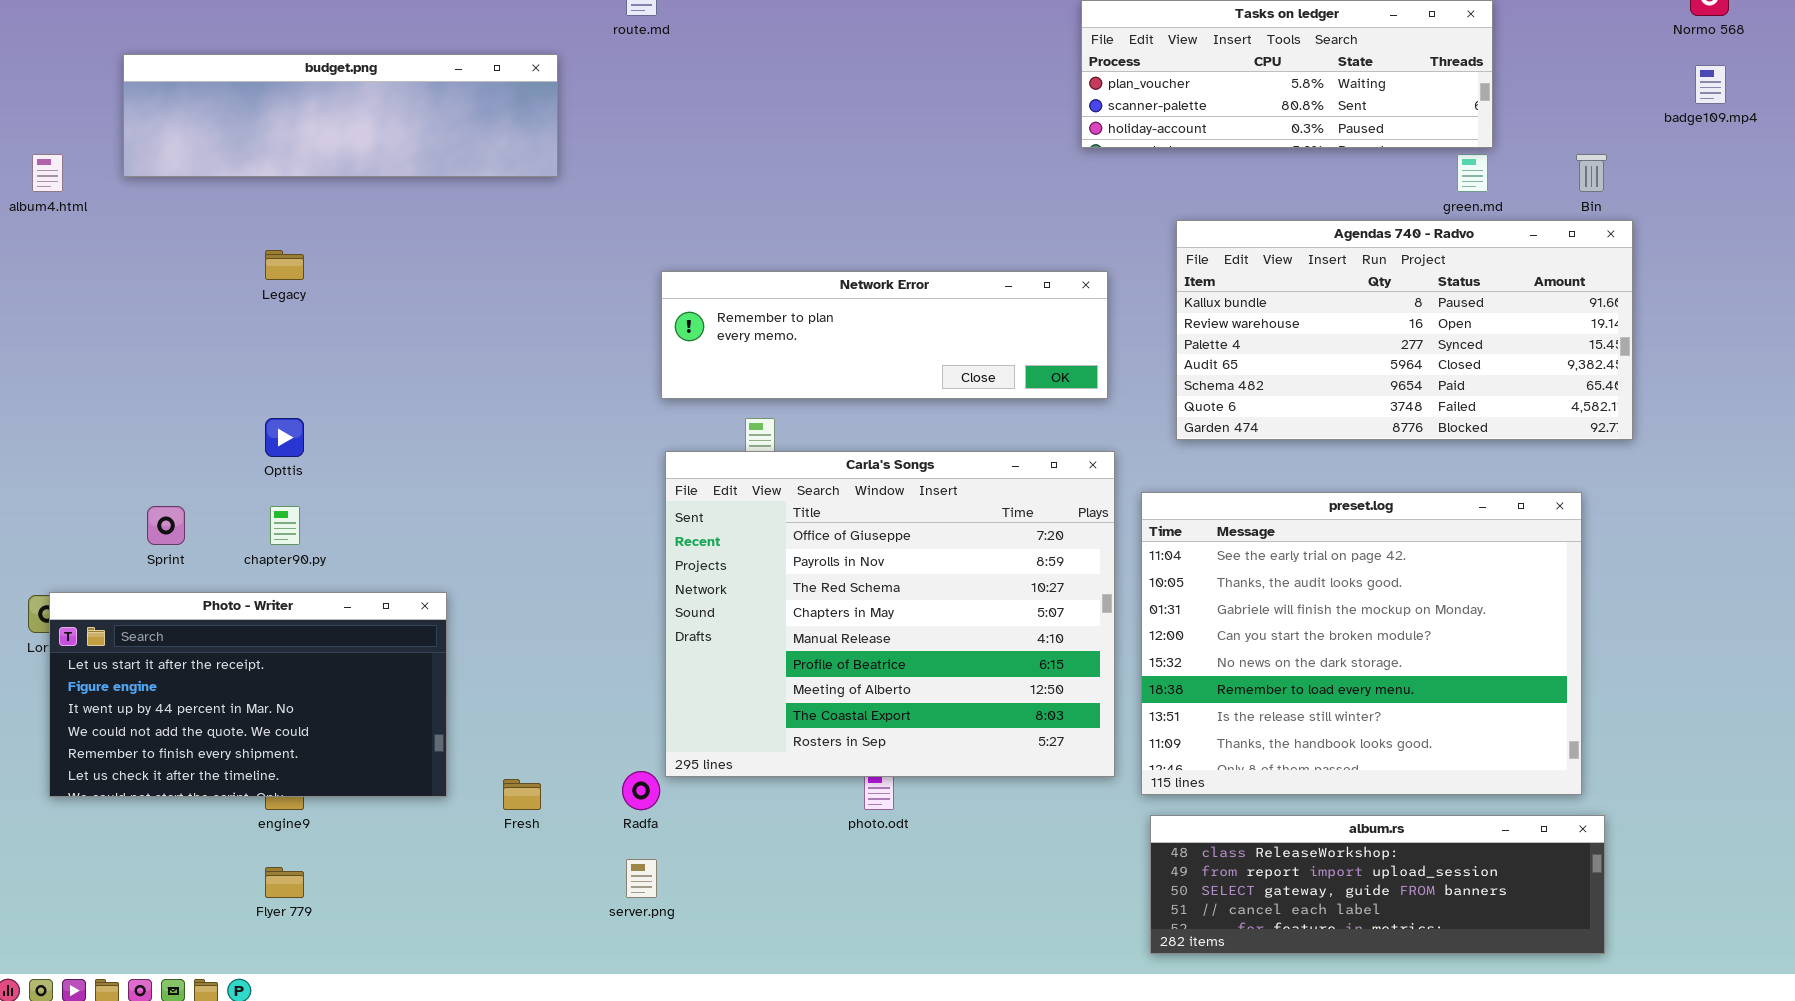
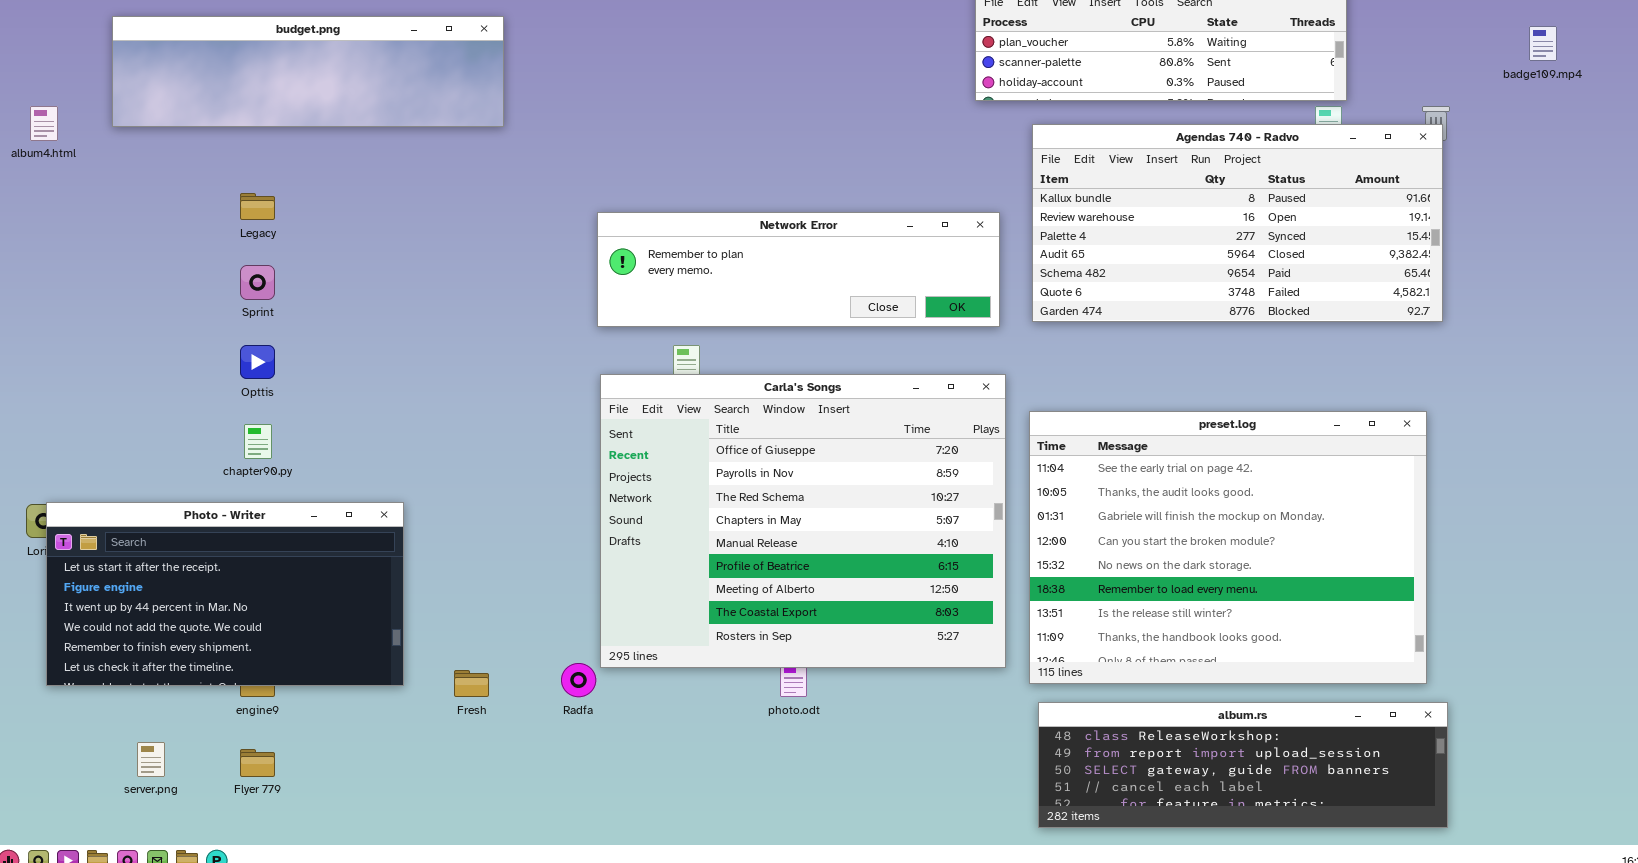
Agendas 740 - Radvo: [1176,220,1633,440] -> [1032,124,1443,322], moved
Sprint: [147,506,185,545] -> [240,265,275,300], moved
server.png: [626,859,657,898] -> [137,742,165,777], moved

